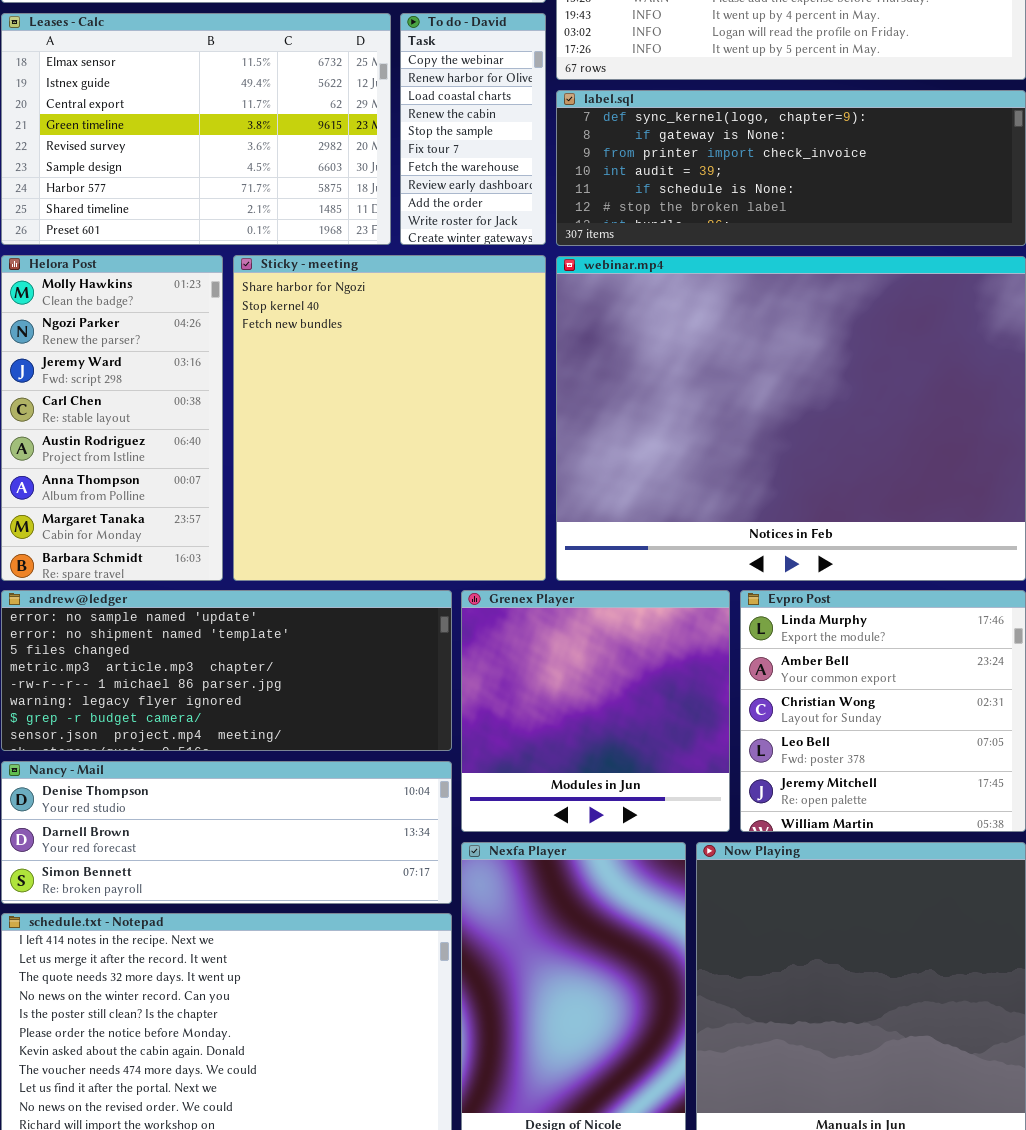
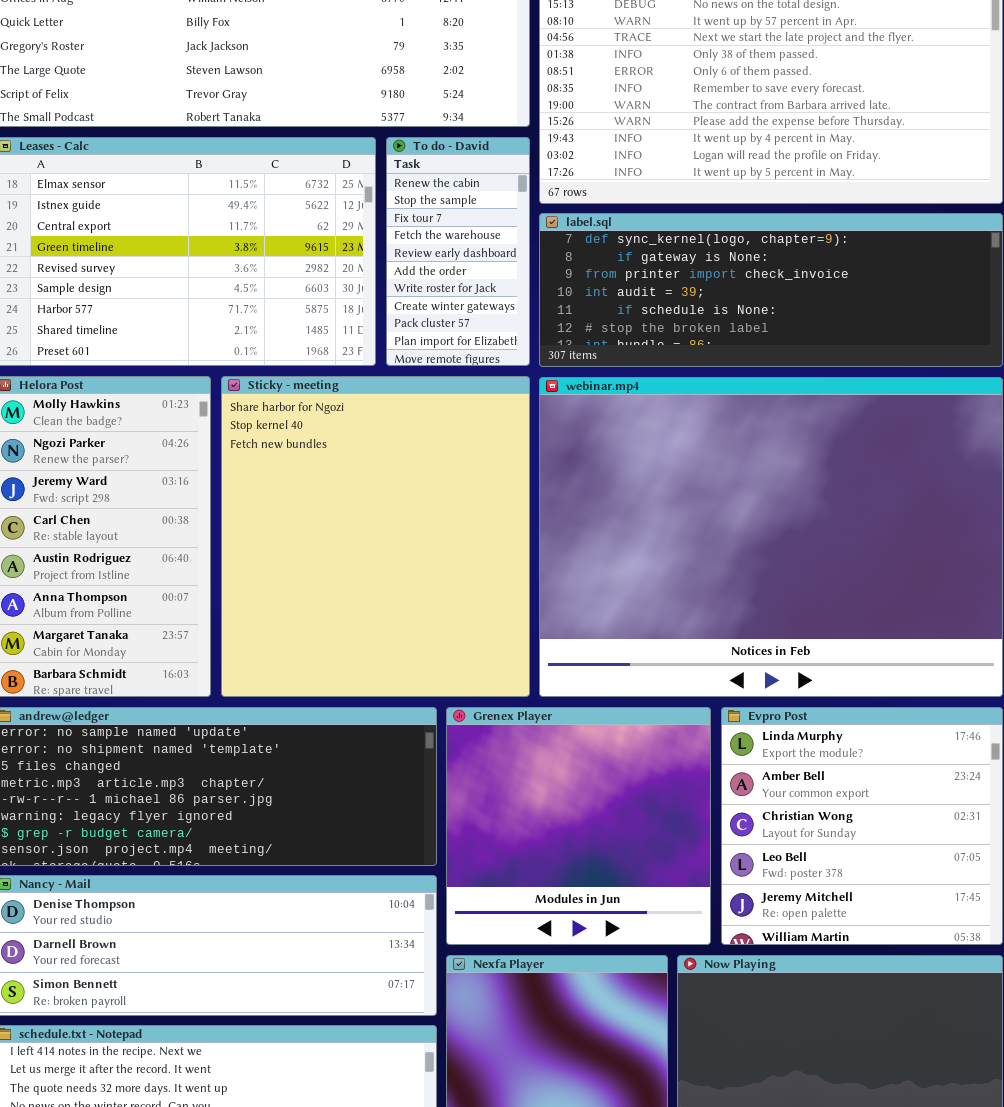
To do - David: [400,13,546,245] -> [386,137,530,366], scrolled down 3 rows

